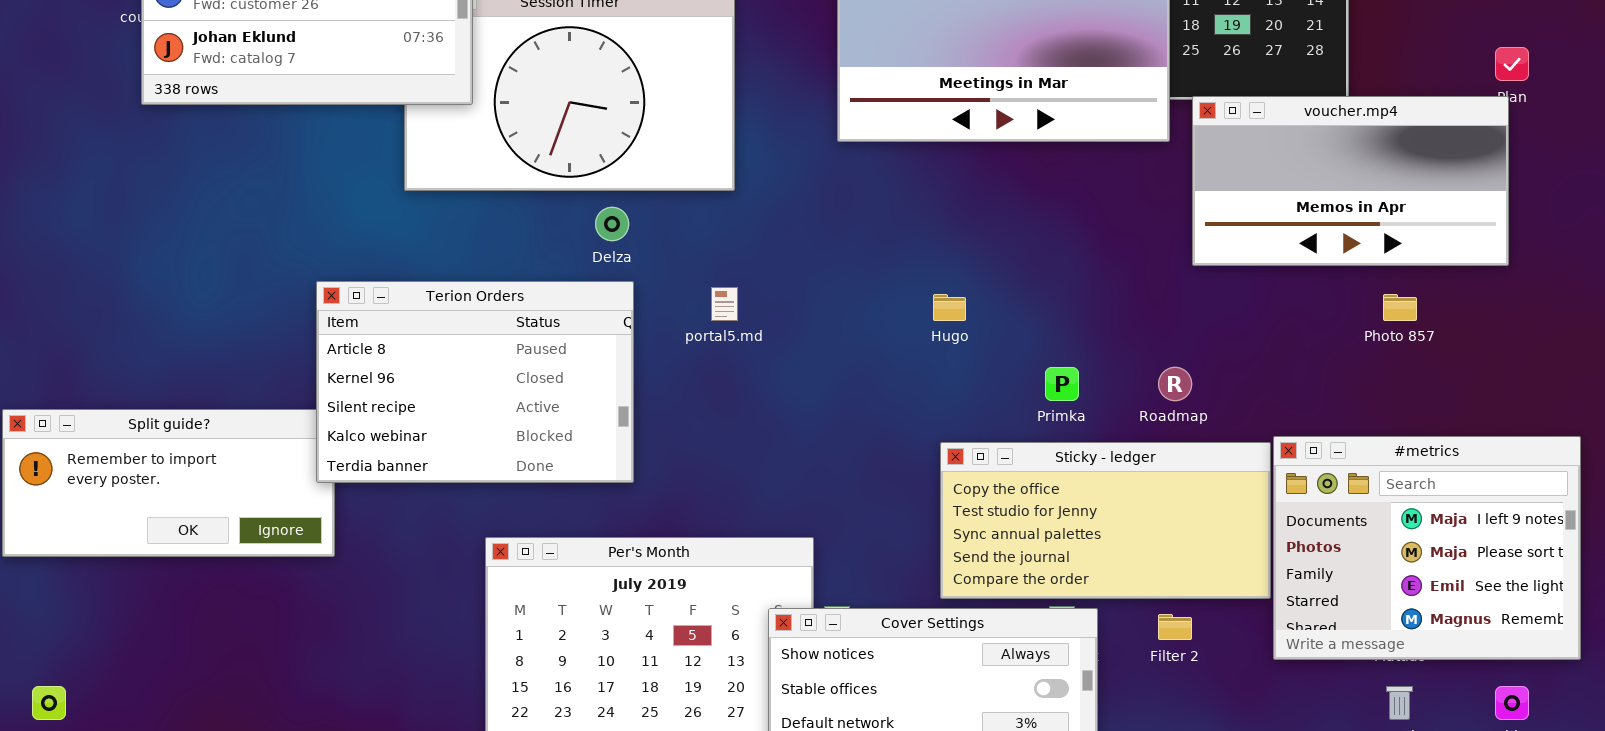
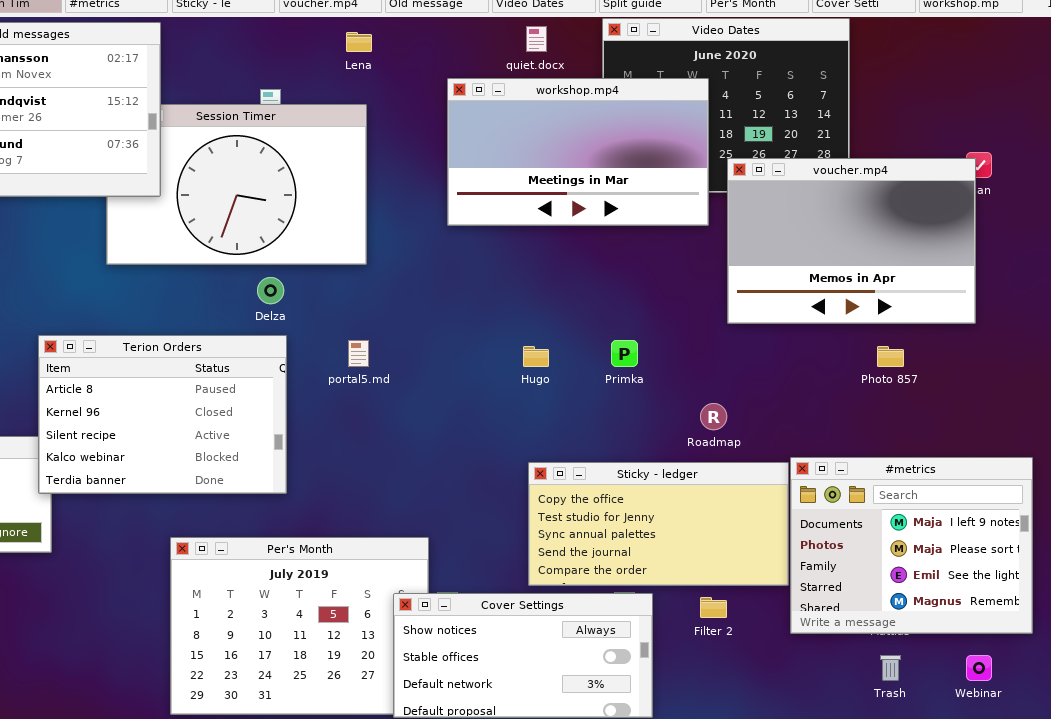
voucher.mp4: [1192,96,1509,266] -> [727,158,976,324], resized
Primka: [1045,367,1079,401] -> [611,340,638,367], moved

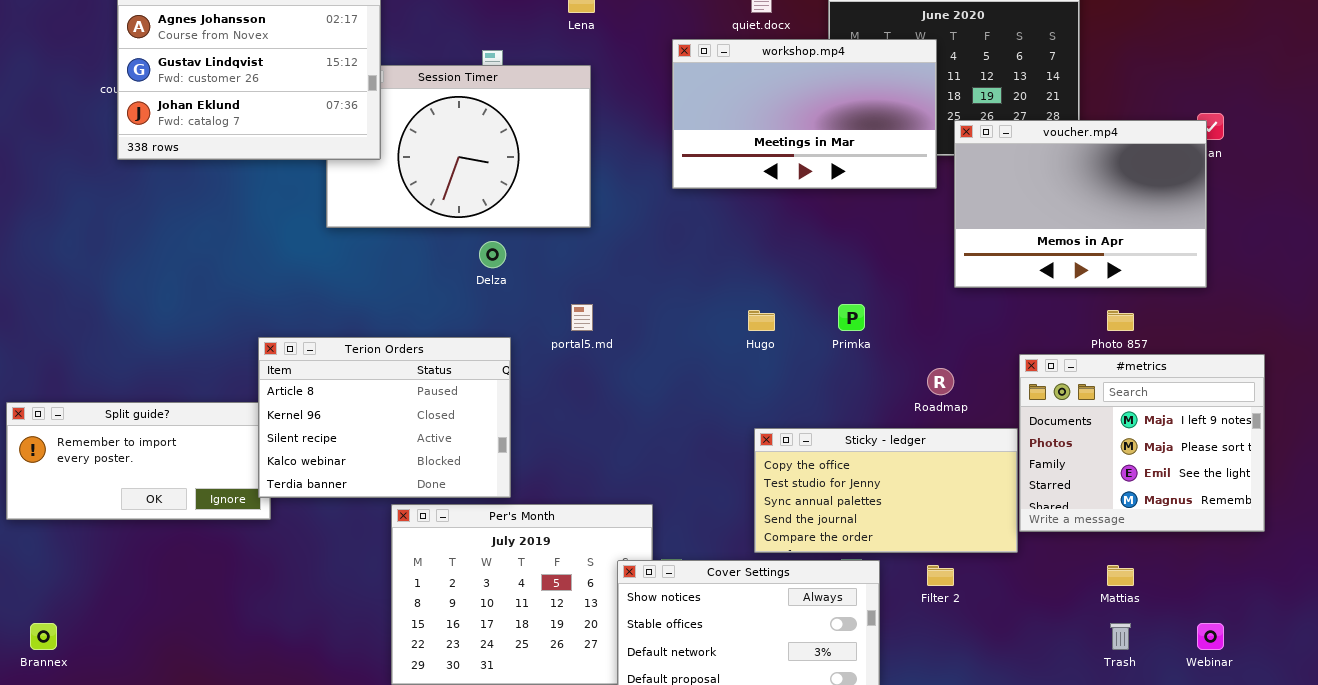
Terion Orders: [38,335,287,494] -> [258,337,511,498], moved
#metrics: [790,457,1033,634] -> [1019,354,1265,532], moved

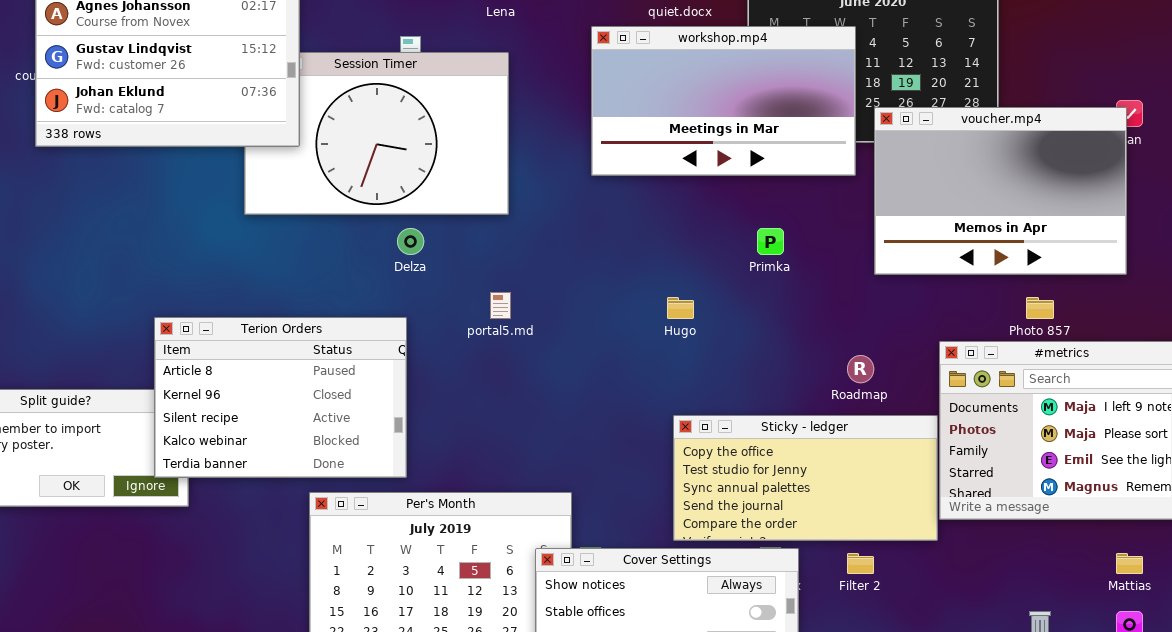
Primka: [838,304,865,331] -> [757,228,784,255], moved
Terion Orders: [258,337,511,498] -> [154,317,407,478], moved
Mattias: [1107,565,1134,586] -> [1116,553,1143,574], moved

